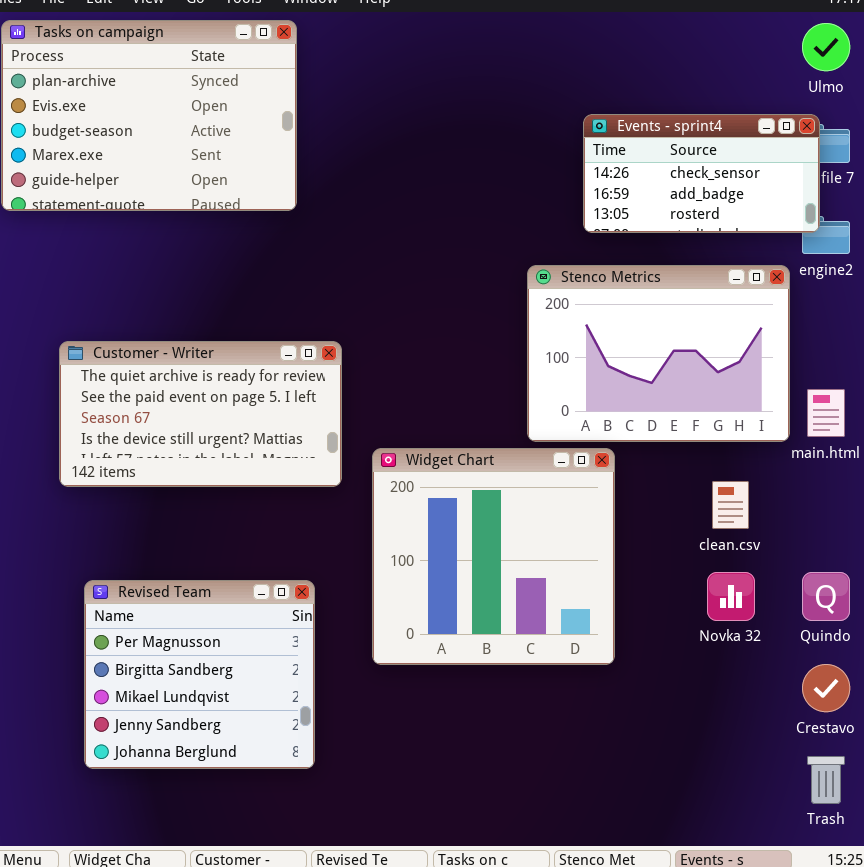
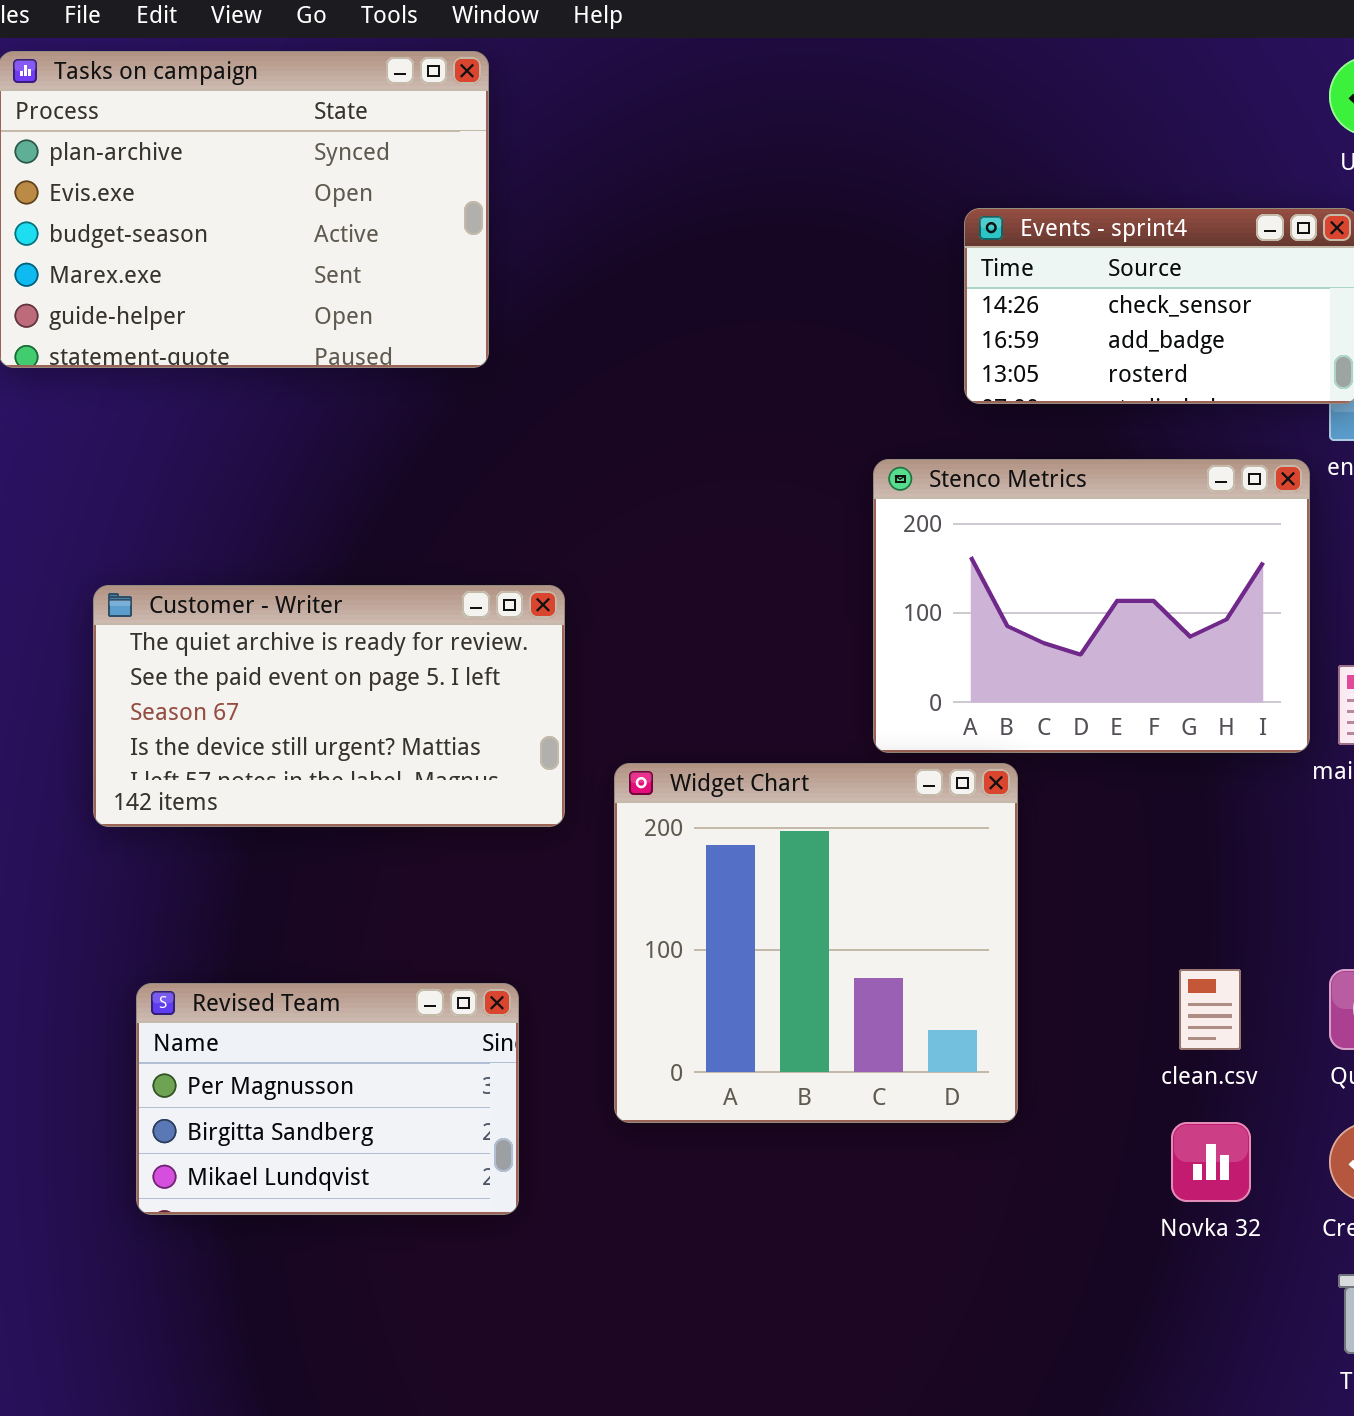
clean.csv: [712,481,749,529] -> [1179,969,1241,1050], moved
Novka 32: [707,572,755,621] -> [1171,1122,1251,1202], moved
Revised Team: [84,580,315,769] -> [136,983,519,1215], resized

